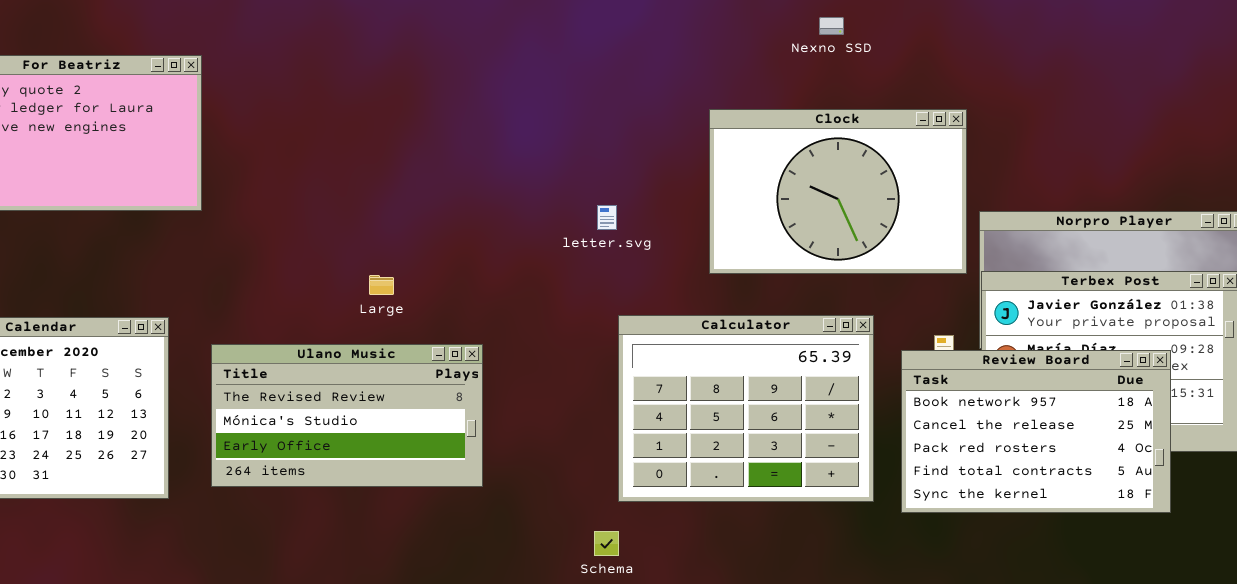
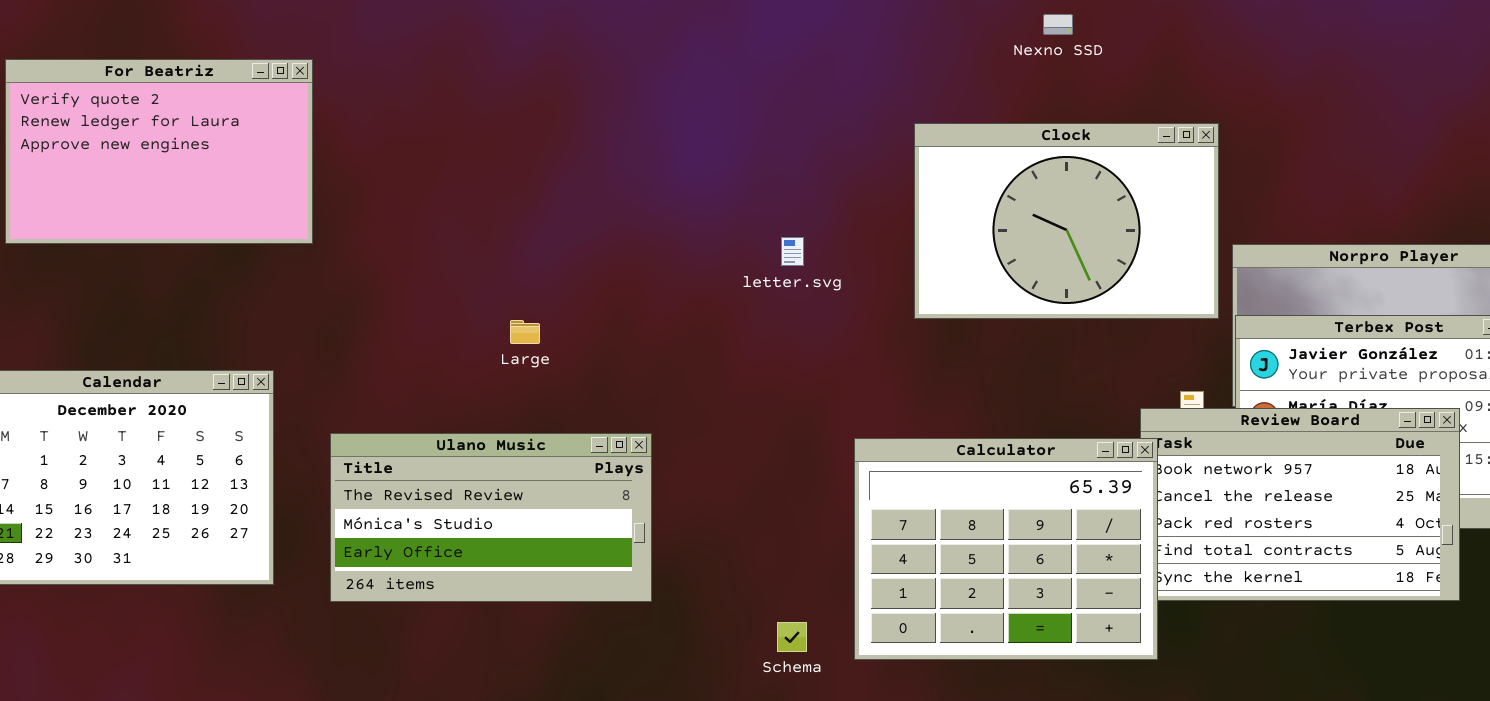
Calculator: [618,315,874,502] -> [854,438,1158,660], moved
Ulano Music: [211,344,483,487] -> [330,433,652,602], moved

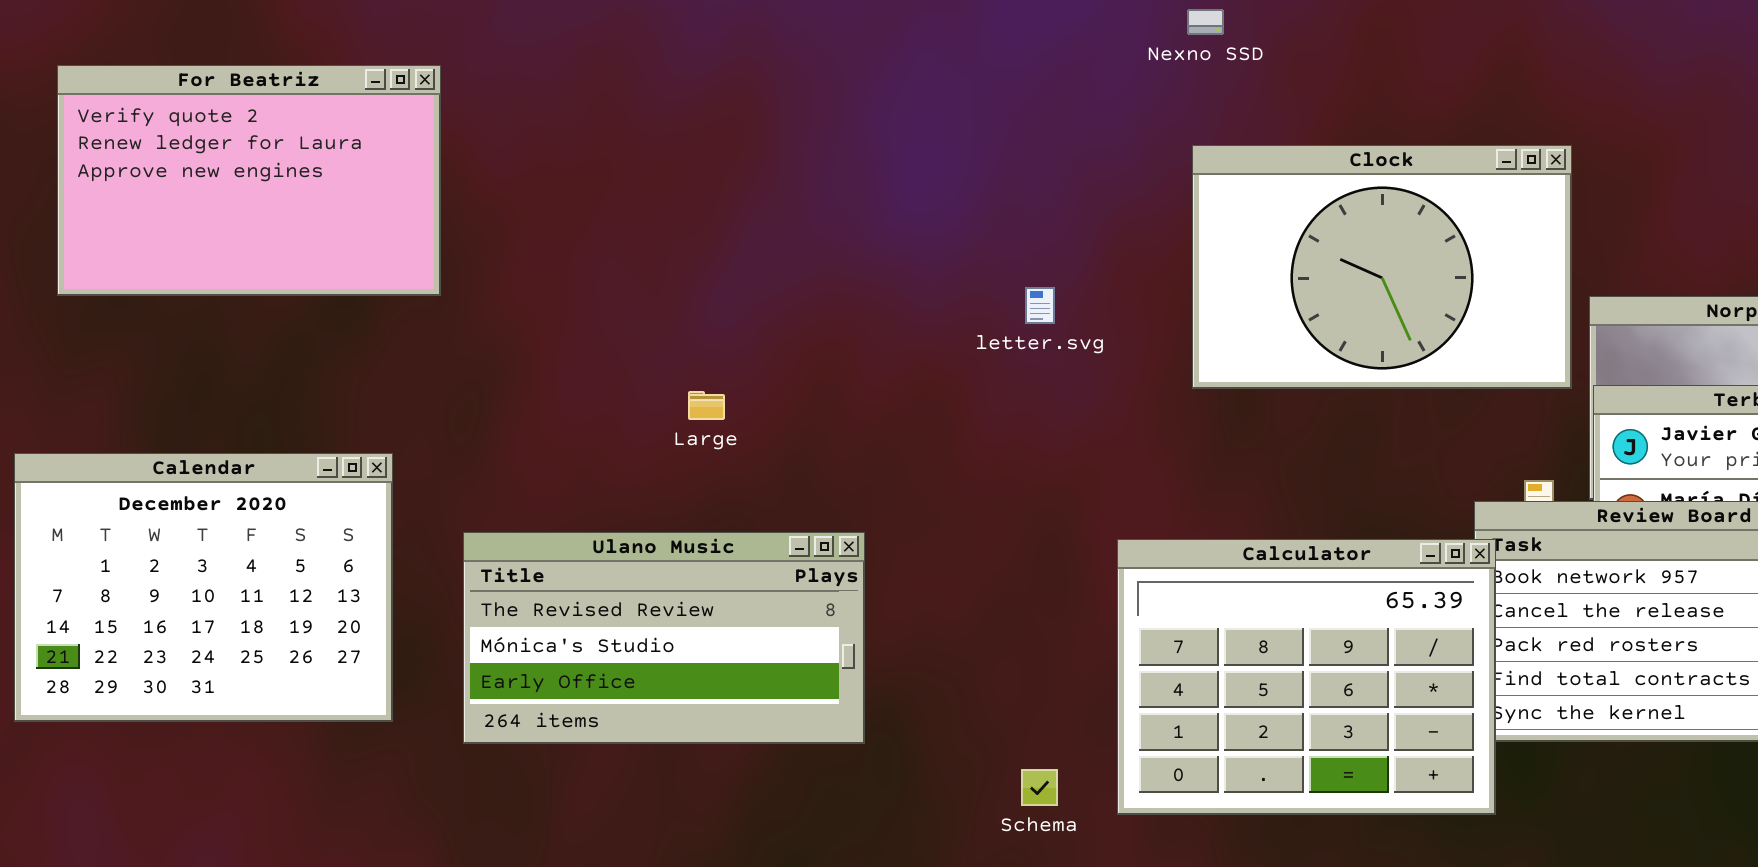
Nexno SSD: [1043,14,1073,35] -> [1187,9,1224,35], moved

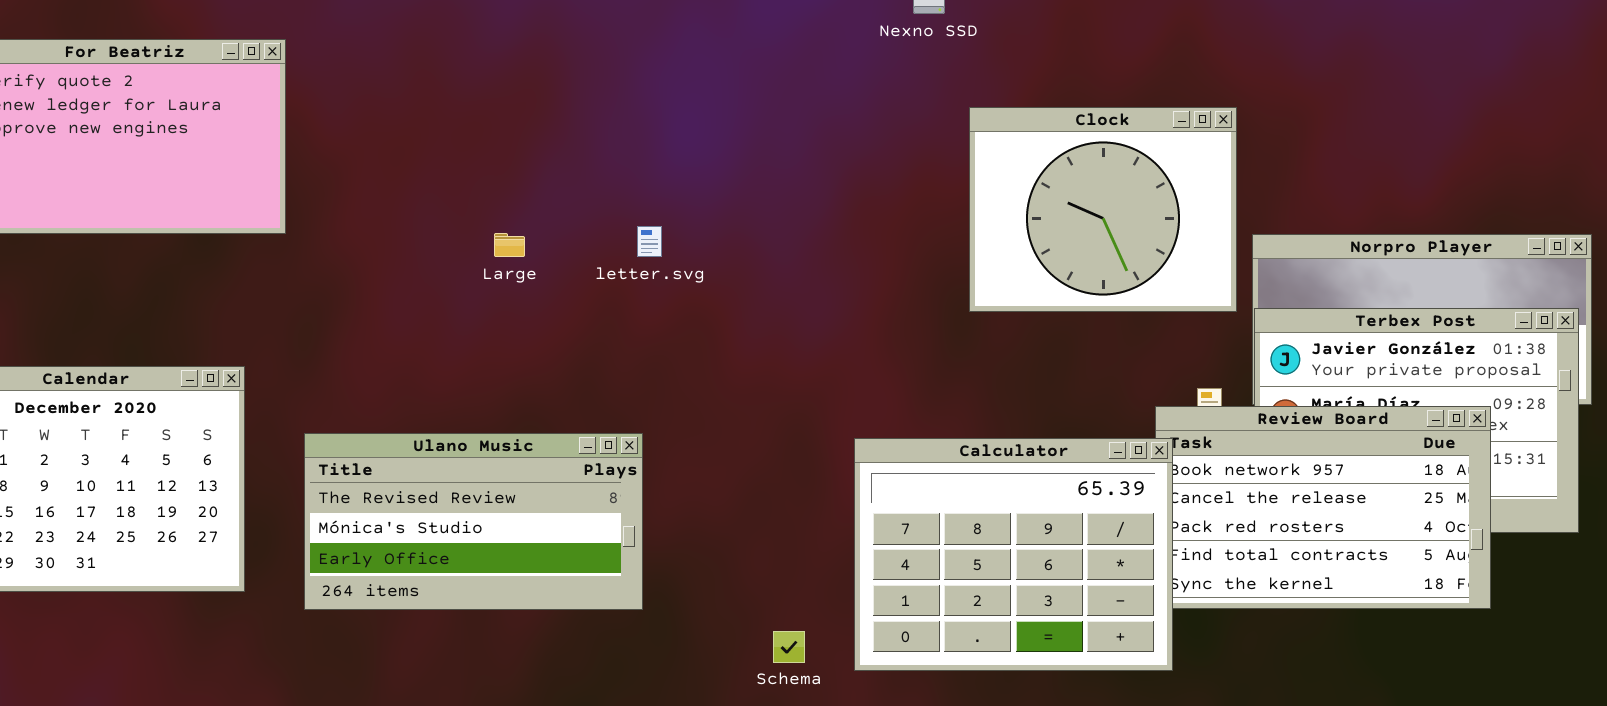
Clock: [1192,145,1572,389] -> [969,107,1237,312], resized
letter.svg: [1025,287,1055,324] -> [637,226,662,257], moved
Large: [688,391,725,420] -> [494,233,525,257], moved

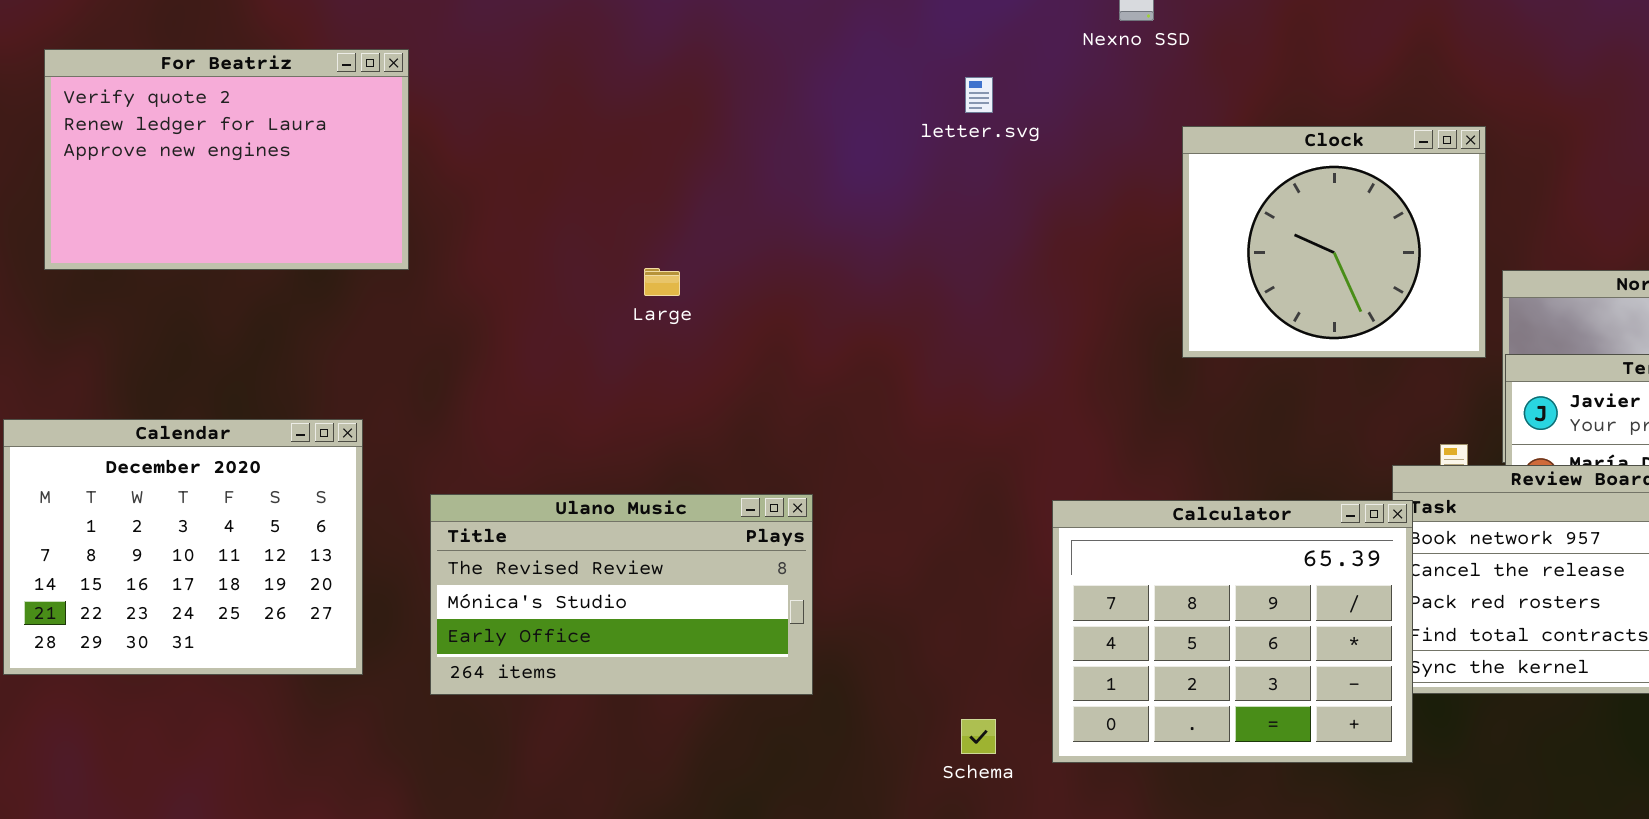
letter.svg: [637,226,662,257] -> [965,77,993,113], moved

